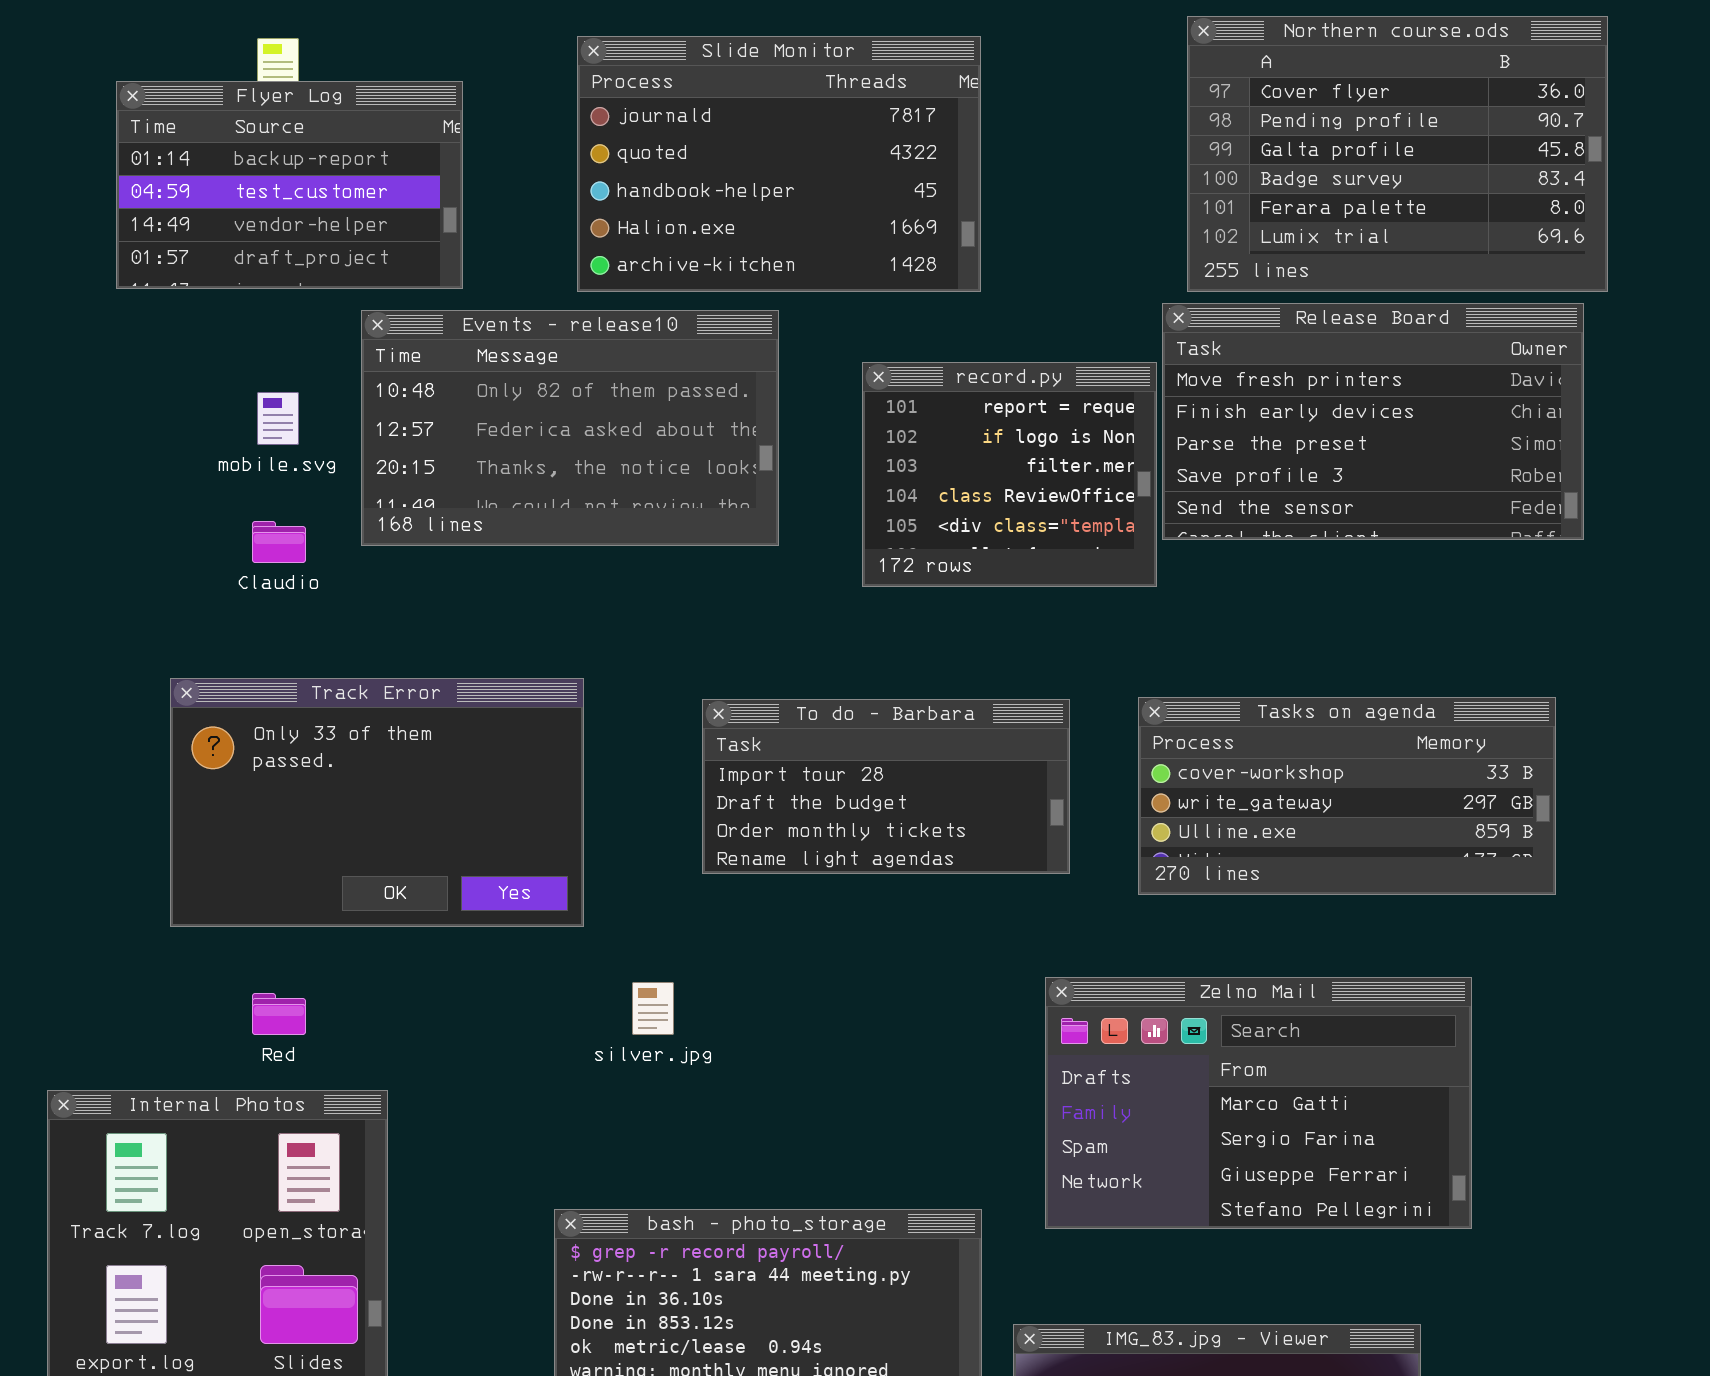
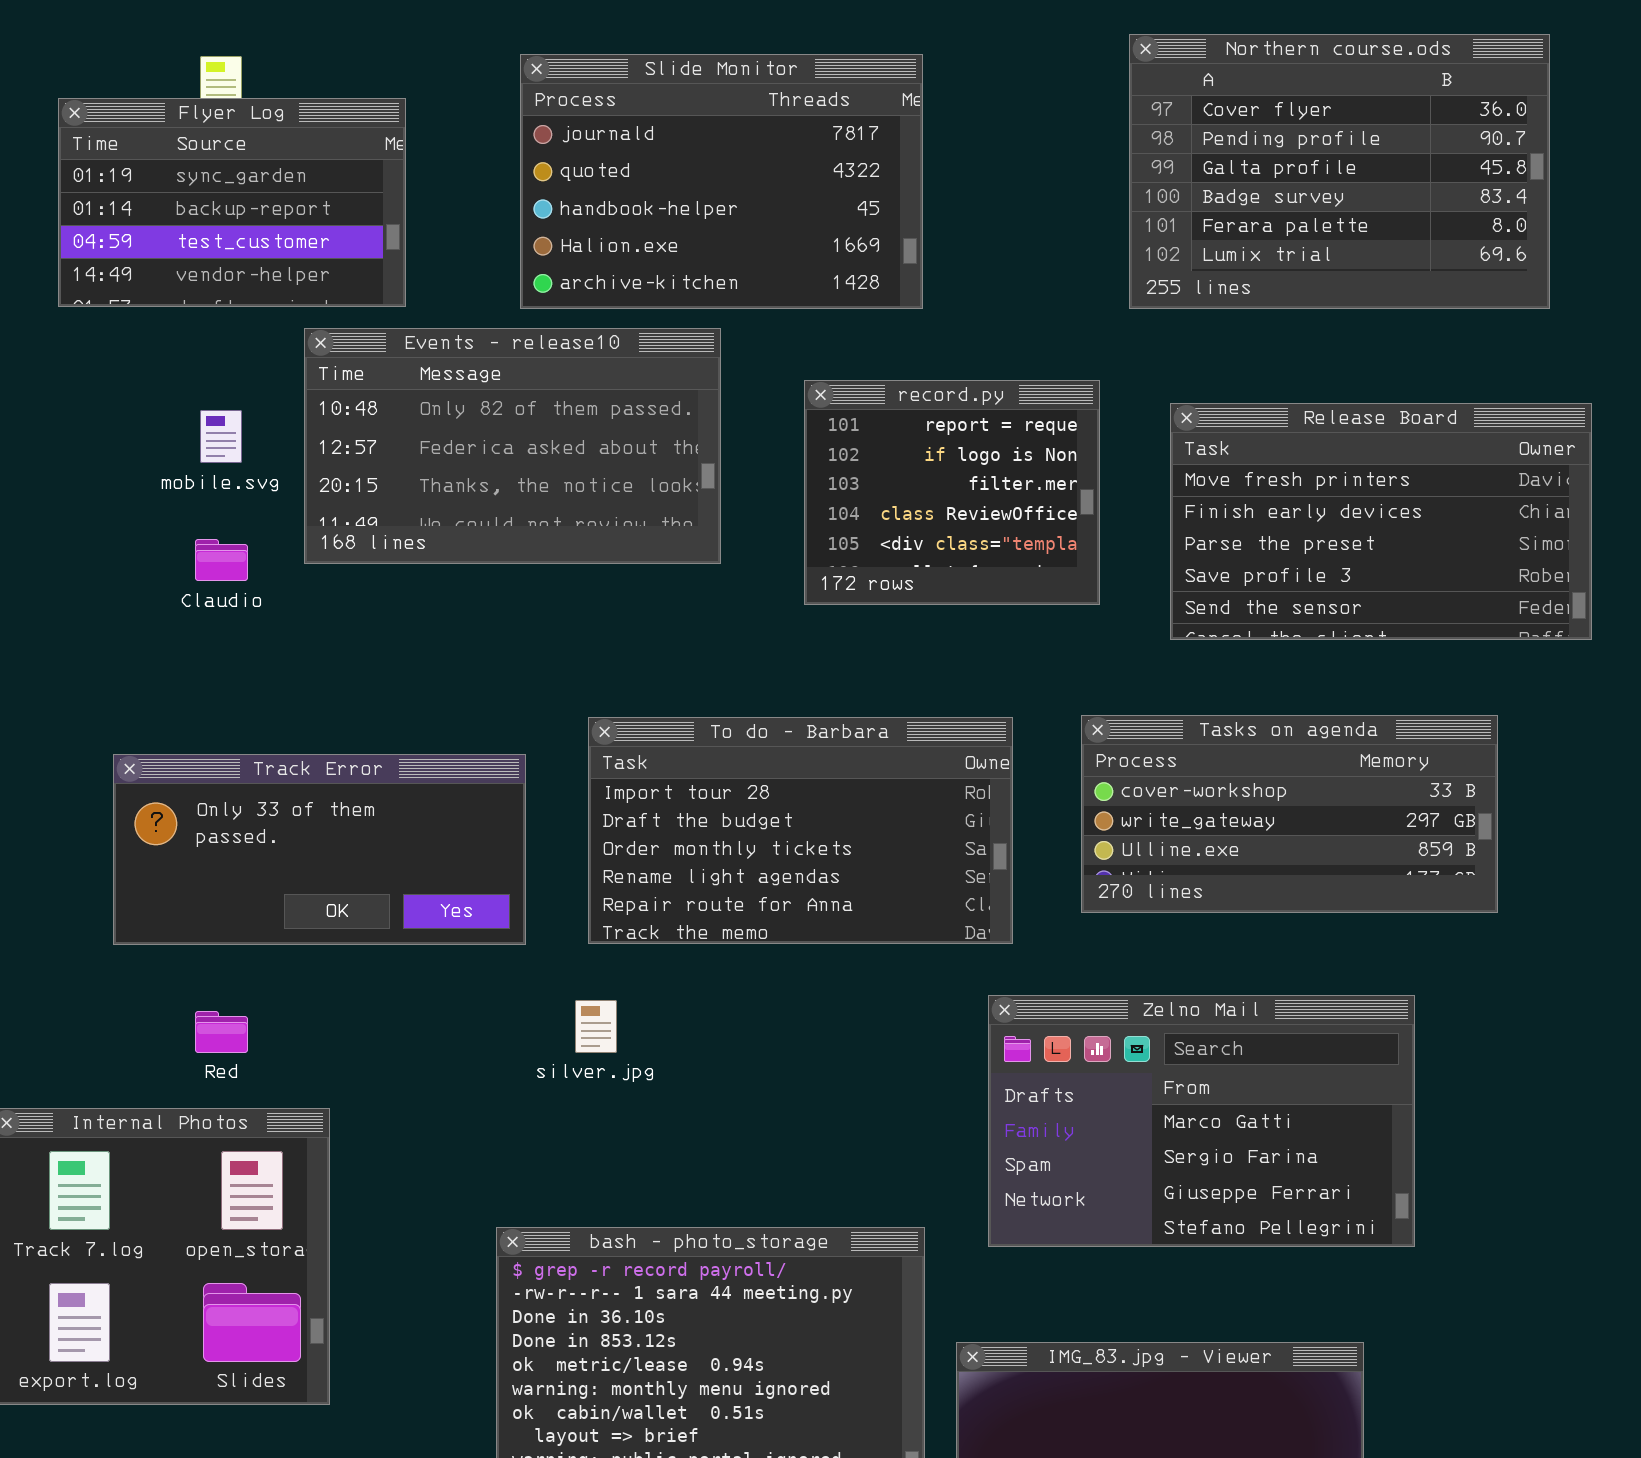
Flyer Log: [116,81,463,289] -> [58,98,406,307], scrolled up 1 row
Release Board: [1162,303,1584,540] -> [1170,403,1592,640], moved
Track Error: [170,678,584,927] -> [113,754,526,945], resized
To do - Barbara: [702,699,1070,874] -> [588,717,1013,944], resized

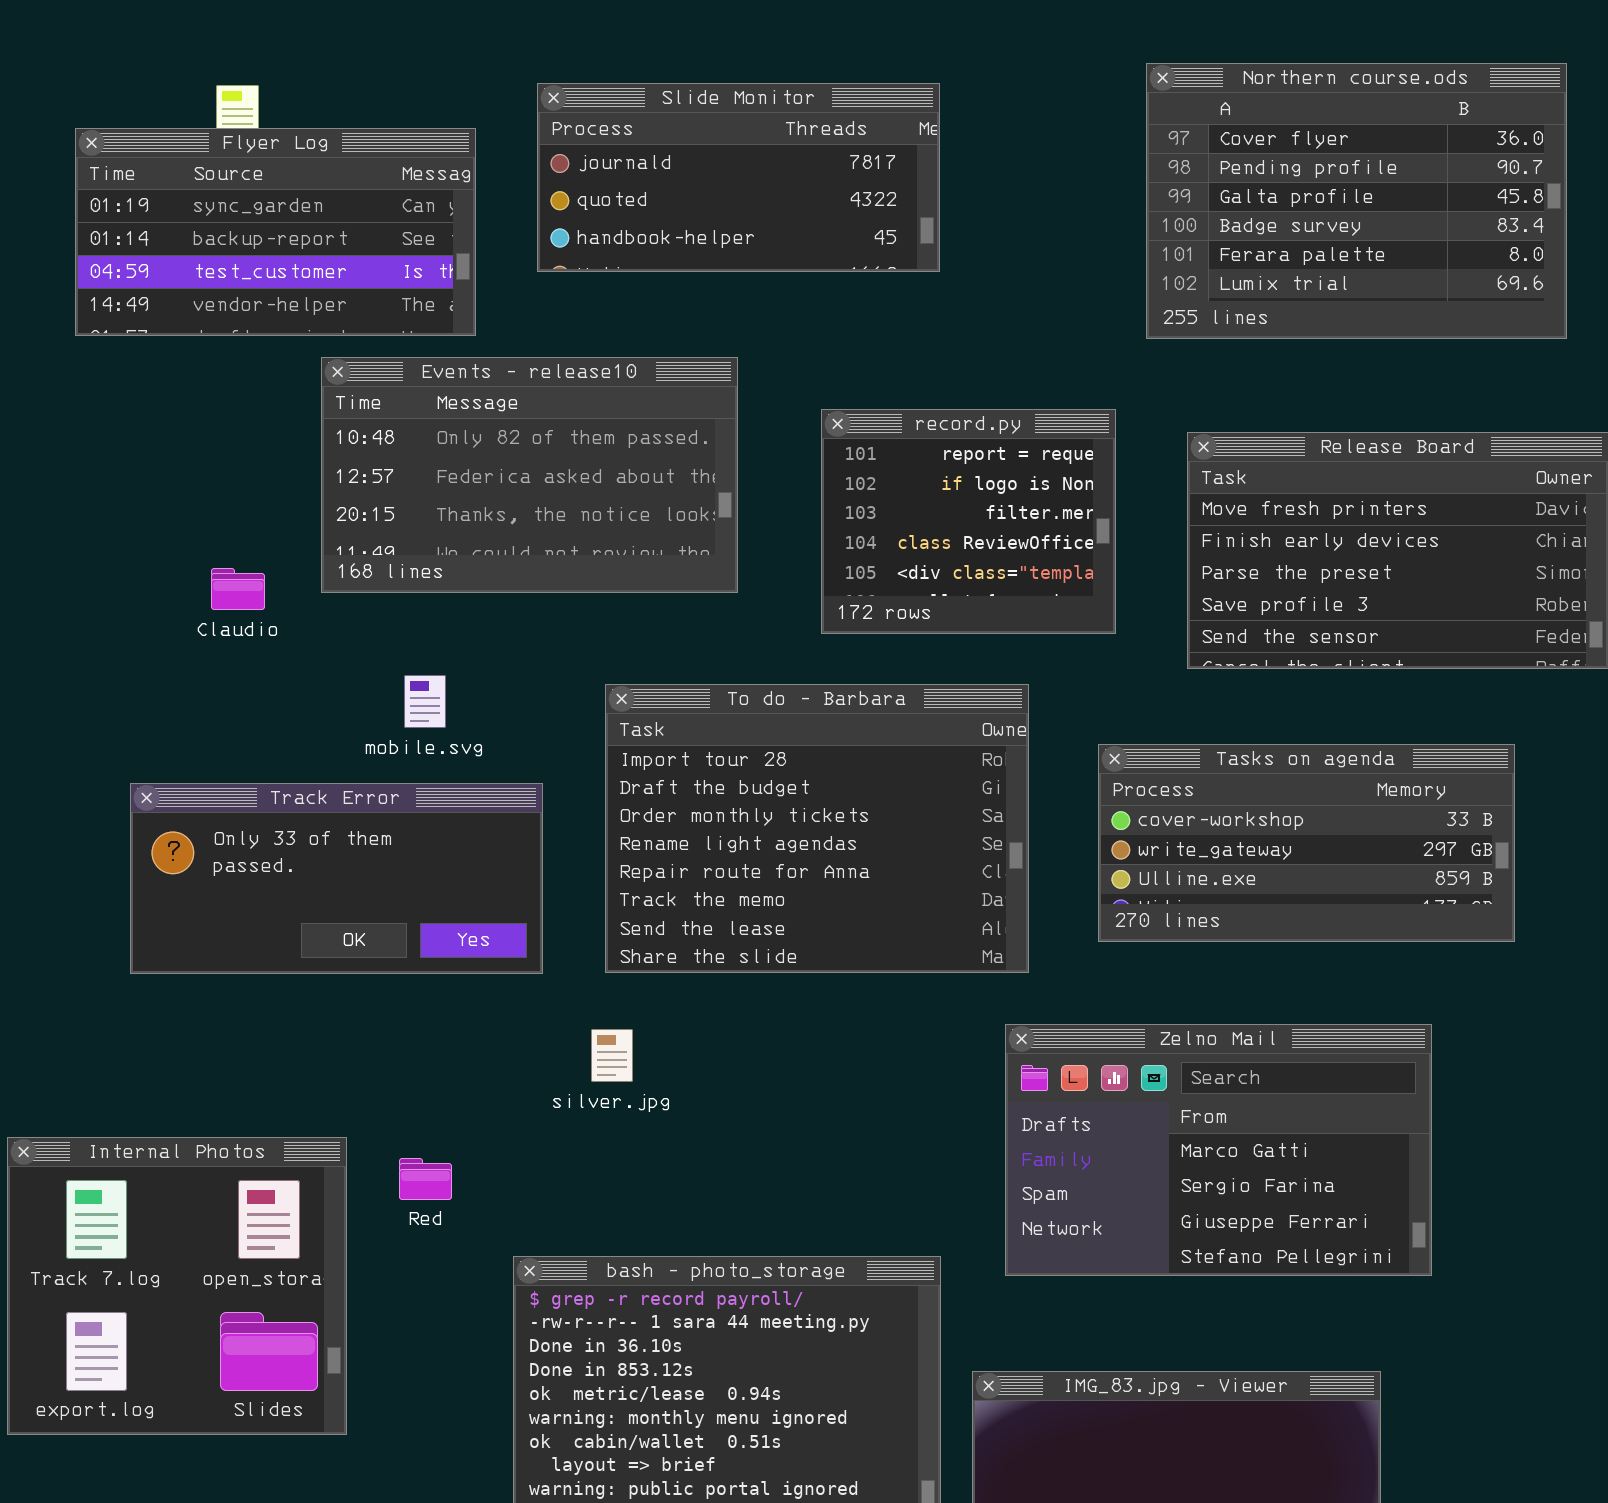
Slide Monitor: [520,54,923,309] -> [537,83,940,272], resized
Flyer Log: [58,98,406,307] -> [75,128,476,336], resized
mobile.svg: [200,410,242,463] -> [404,675,446,728], moved
To do - Barbara: [588,717,1013,944] -> [605,684,1029,973], resized
Red: [195,1011,248,1053] -> [399,1158,452,1200], moved

